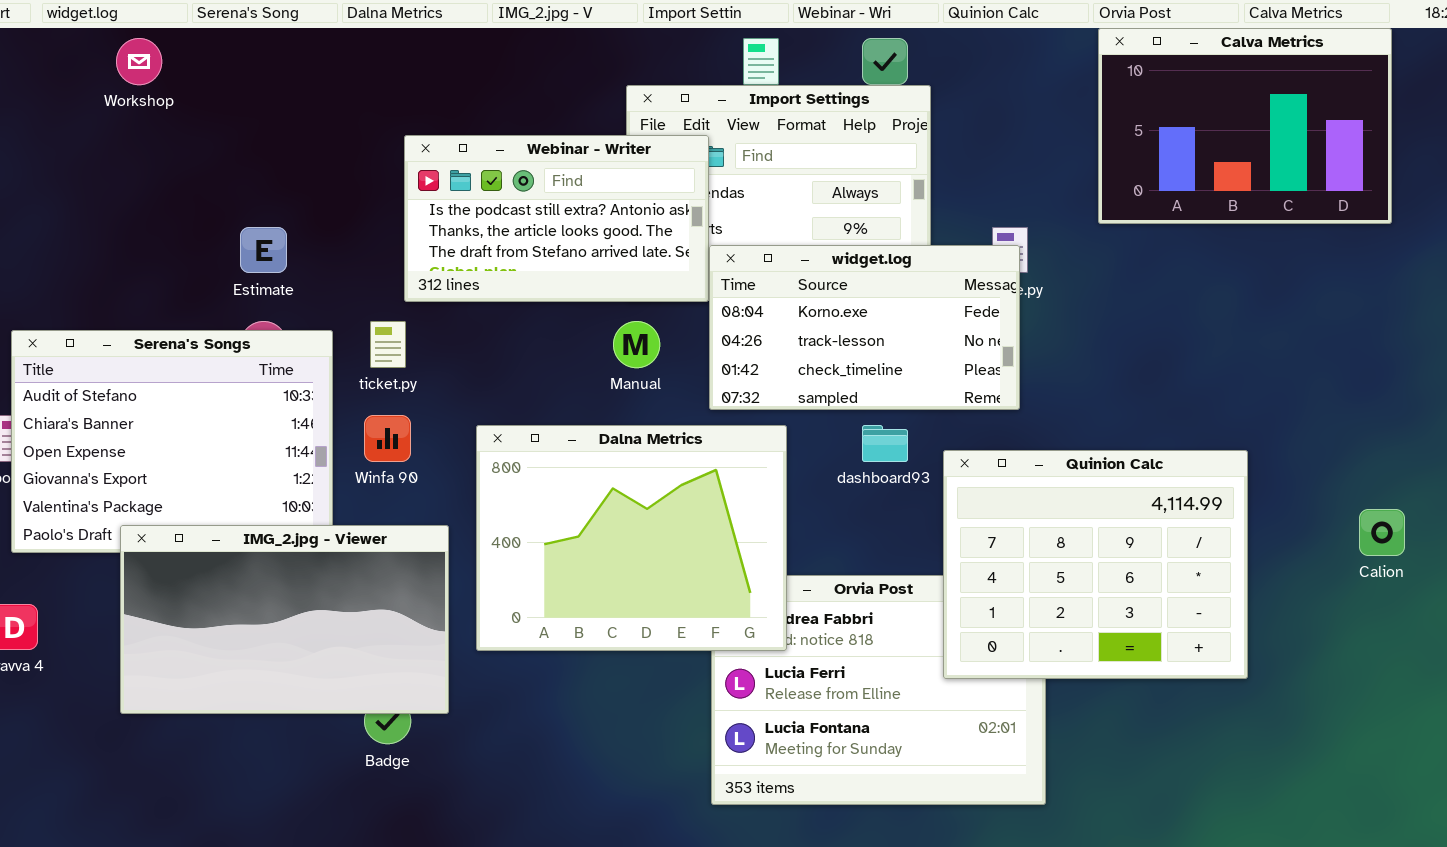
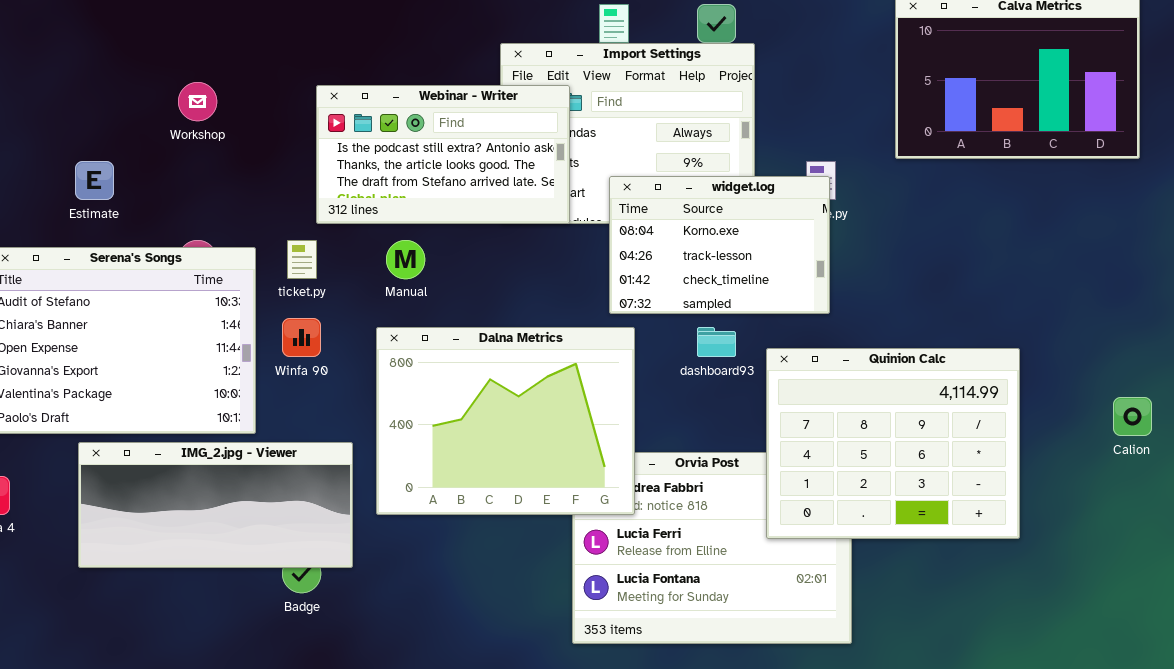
Workshop: [116,38,162,85] -> [178,82,217,121], moved
Estimate: [240,227,287,273] -> [75,161,114,200], moved
widget.log: [709,245,1020,410] -> [609,176,830,314], resized
Manual: [613,321,660,368] -> [386,240,425,279], moved
IMG_2.jpg - Viewer: [120,525,449,714] -> [78,442,353,568], resized

